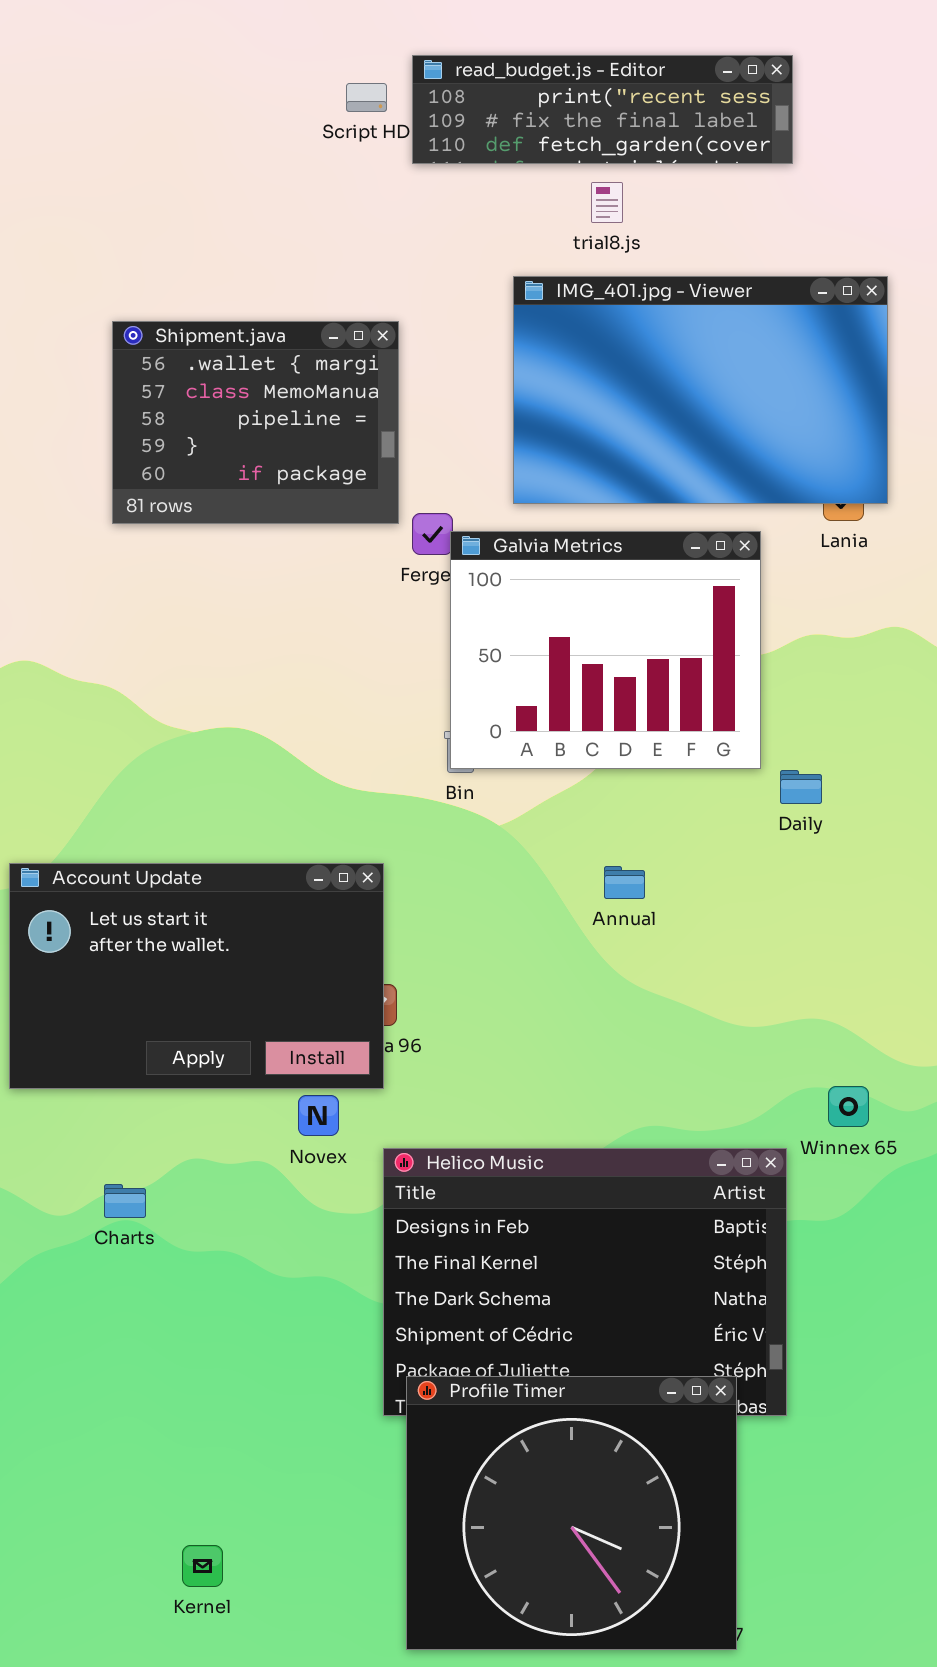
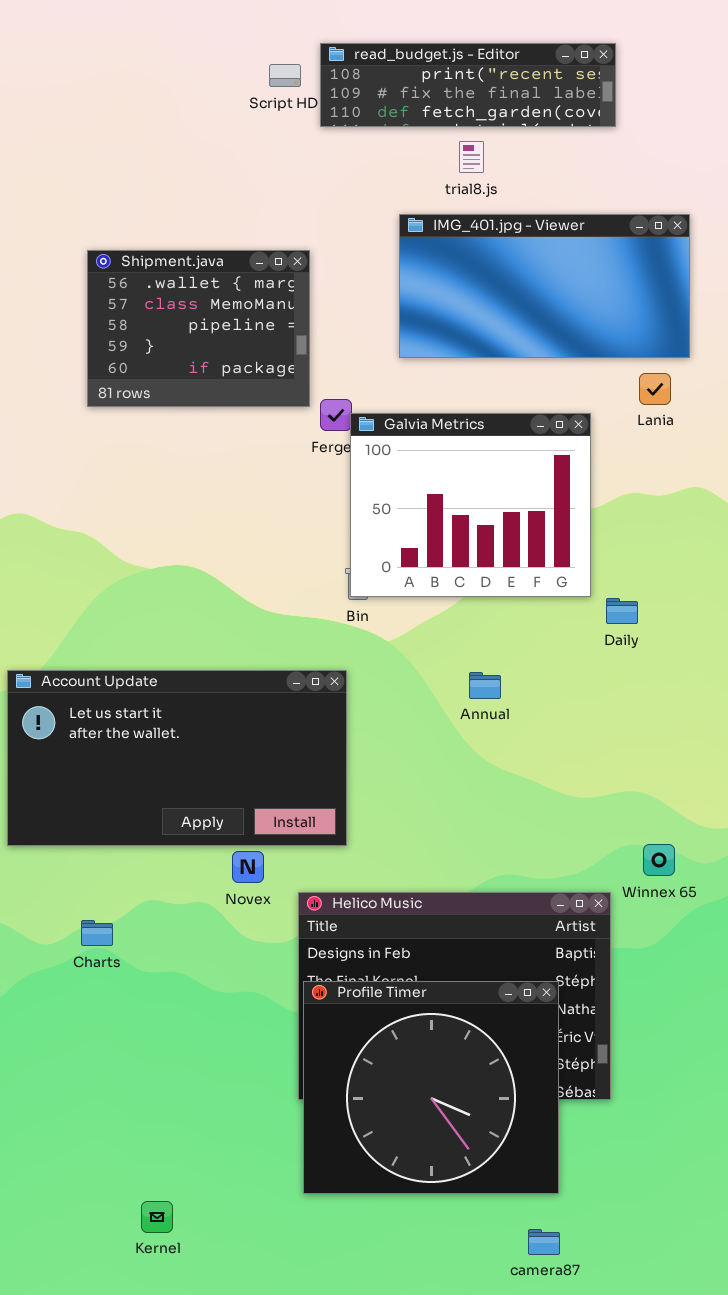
IMG_401.jpg - Viewer: [513,276,888,504] -> [399,214,690,358], resized
Account Update: [9,863,384,1089] -> [7,670,347,846], resized
Profile Timer: [406,1376,737,1650] -> [303,981,559,1194], moved

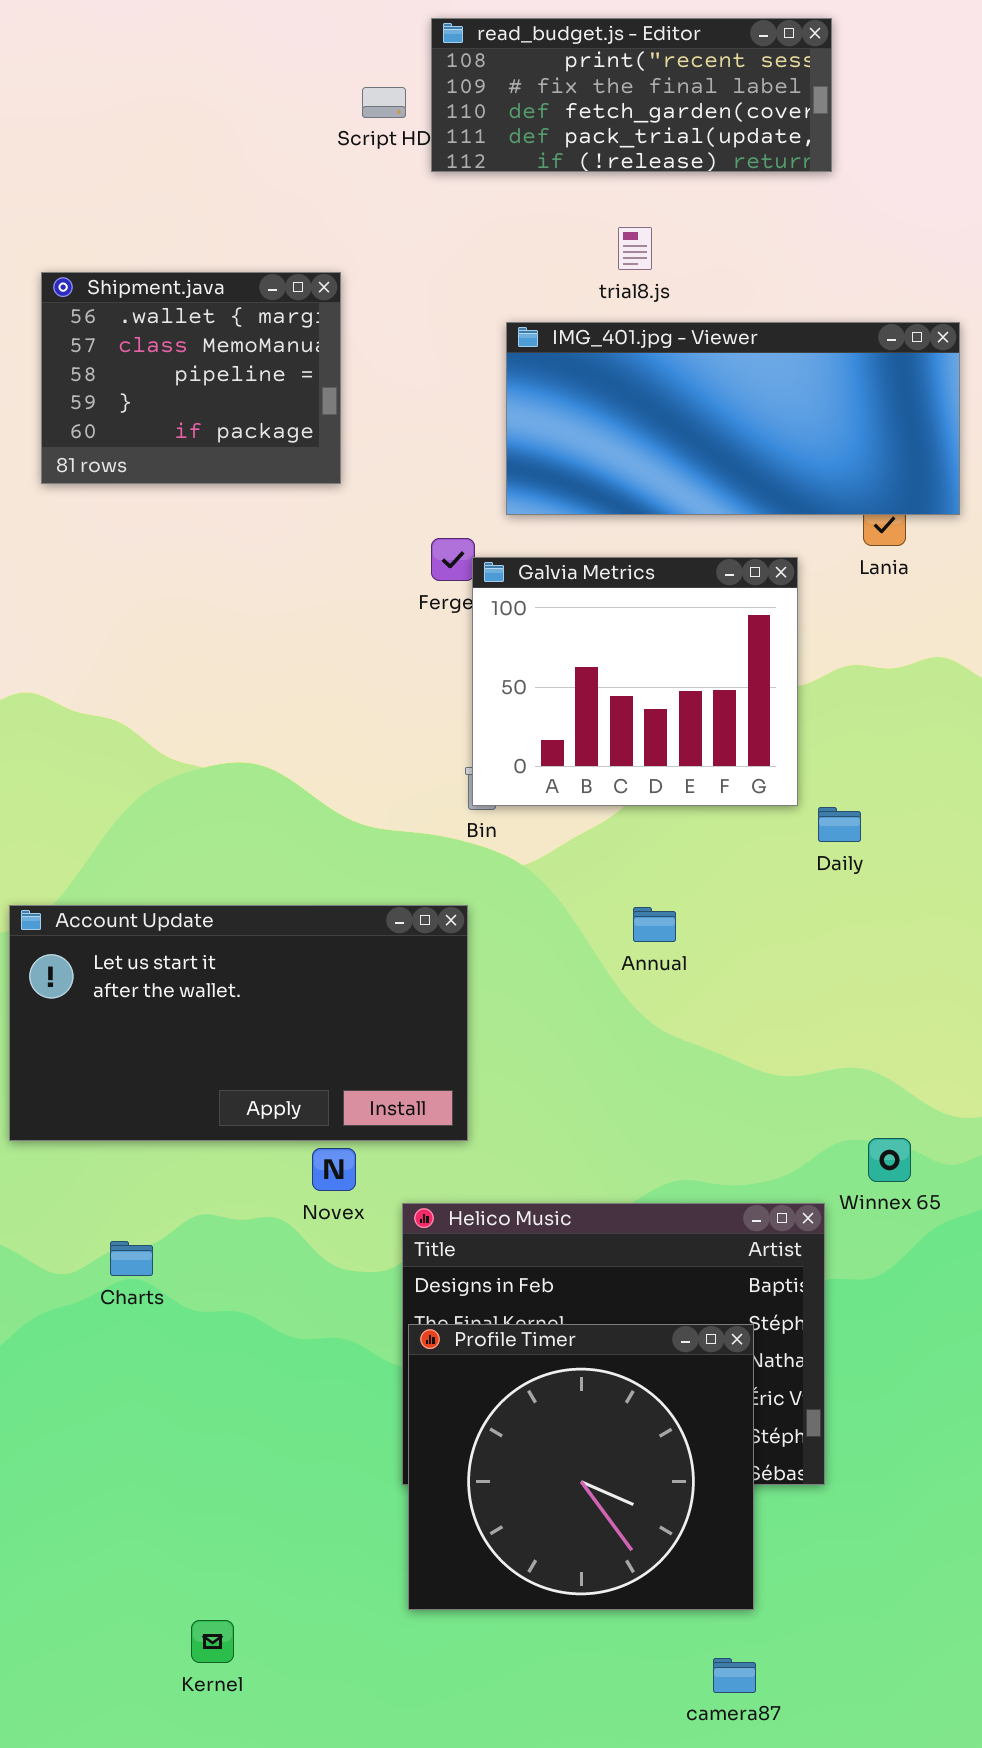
read_budget.js - Editor: [320,43,616,127] -> [431,18,832,172], resized
trial8.js: [459,141,484,173] -> [618,227,652,270], moved
IMG_401.jpg - Viewer: [399,214,690,358] -> [506,322,960,515], moved, resized
Shipment.java: [87,250,310,407] -> [41,272,341,484], moved

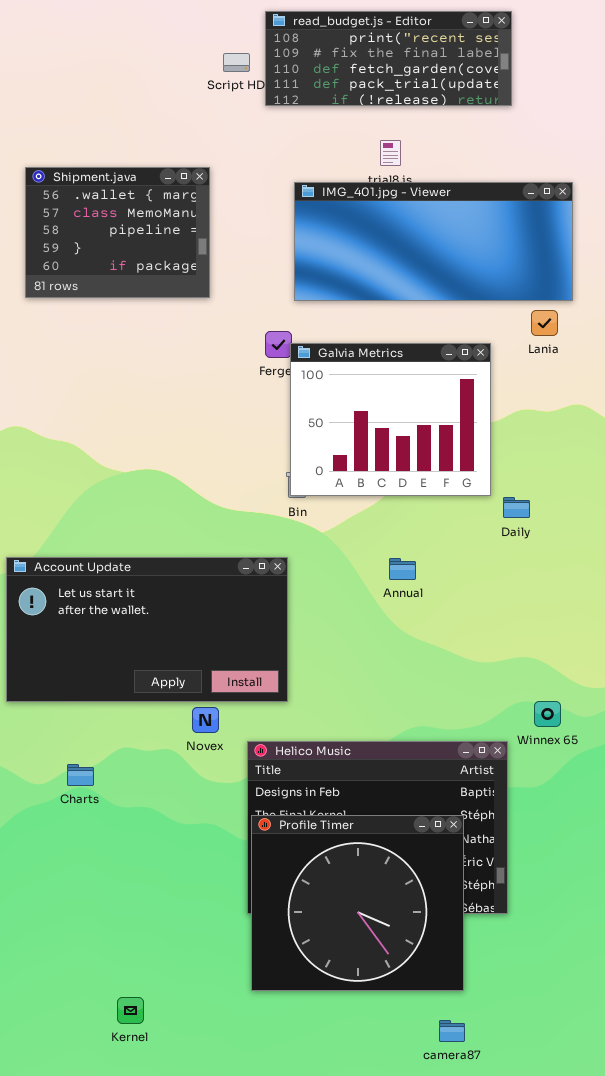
IMG_401.jpg - Viewer: [506,322,960,515] -> [294,182,573,301], moved

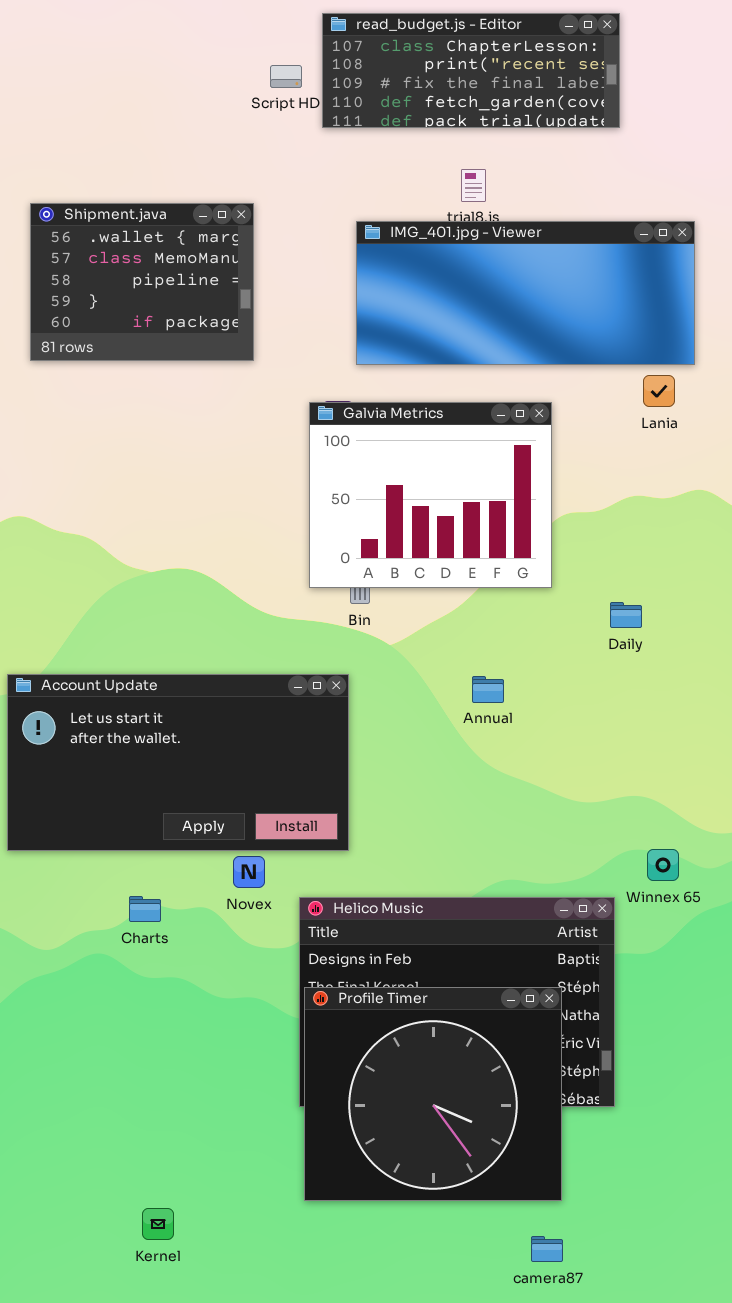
read_budget.js - Editor: [265,11,512,106] -> [322,13,620,128], scrolled up 1 row
Galvia Metrics: [290,343,491,496] -> [309,402,552,588], moved
Charts: [67,764,94,786] -> [129,896,161,922], moved

